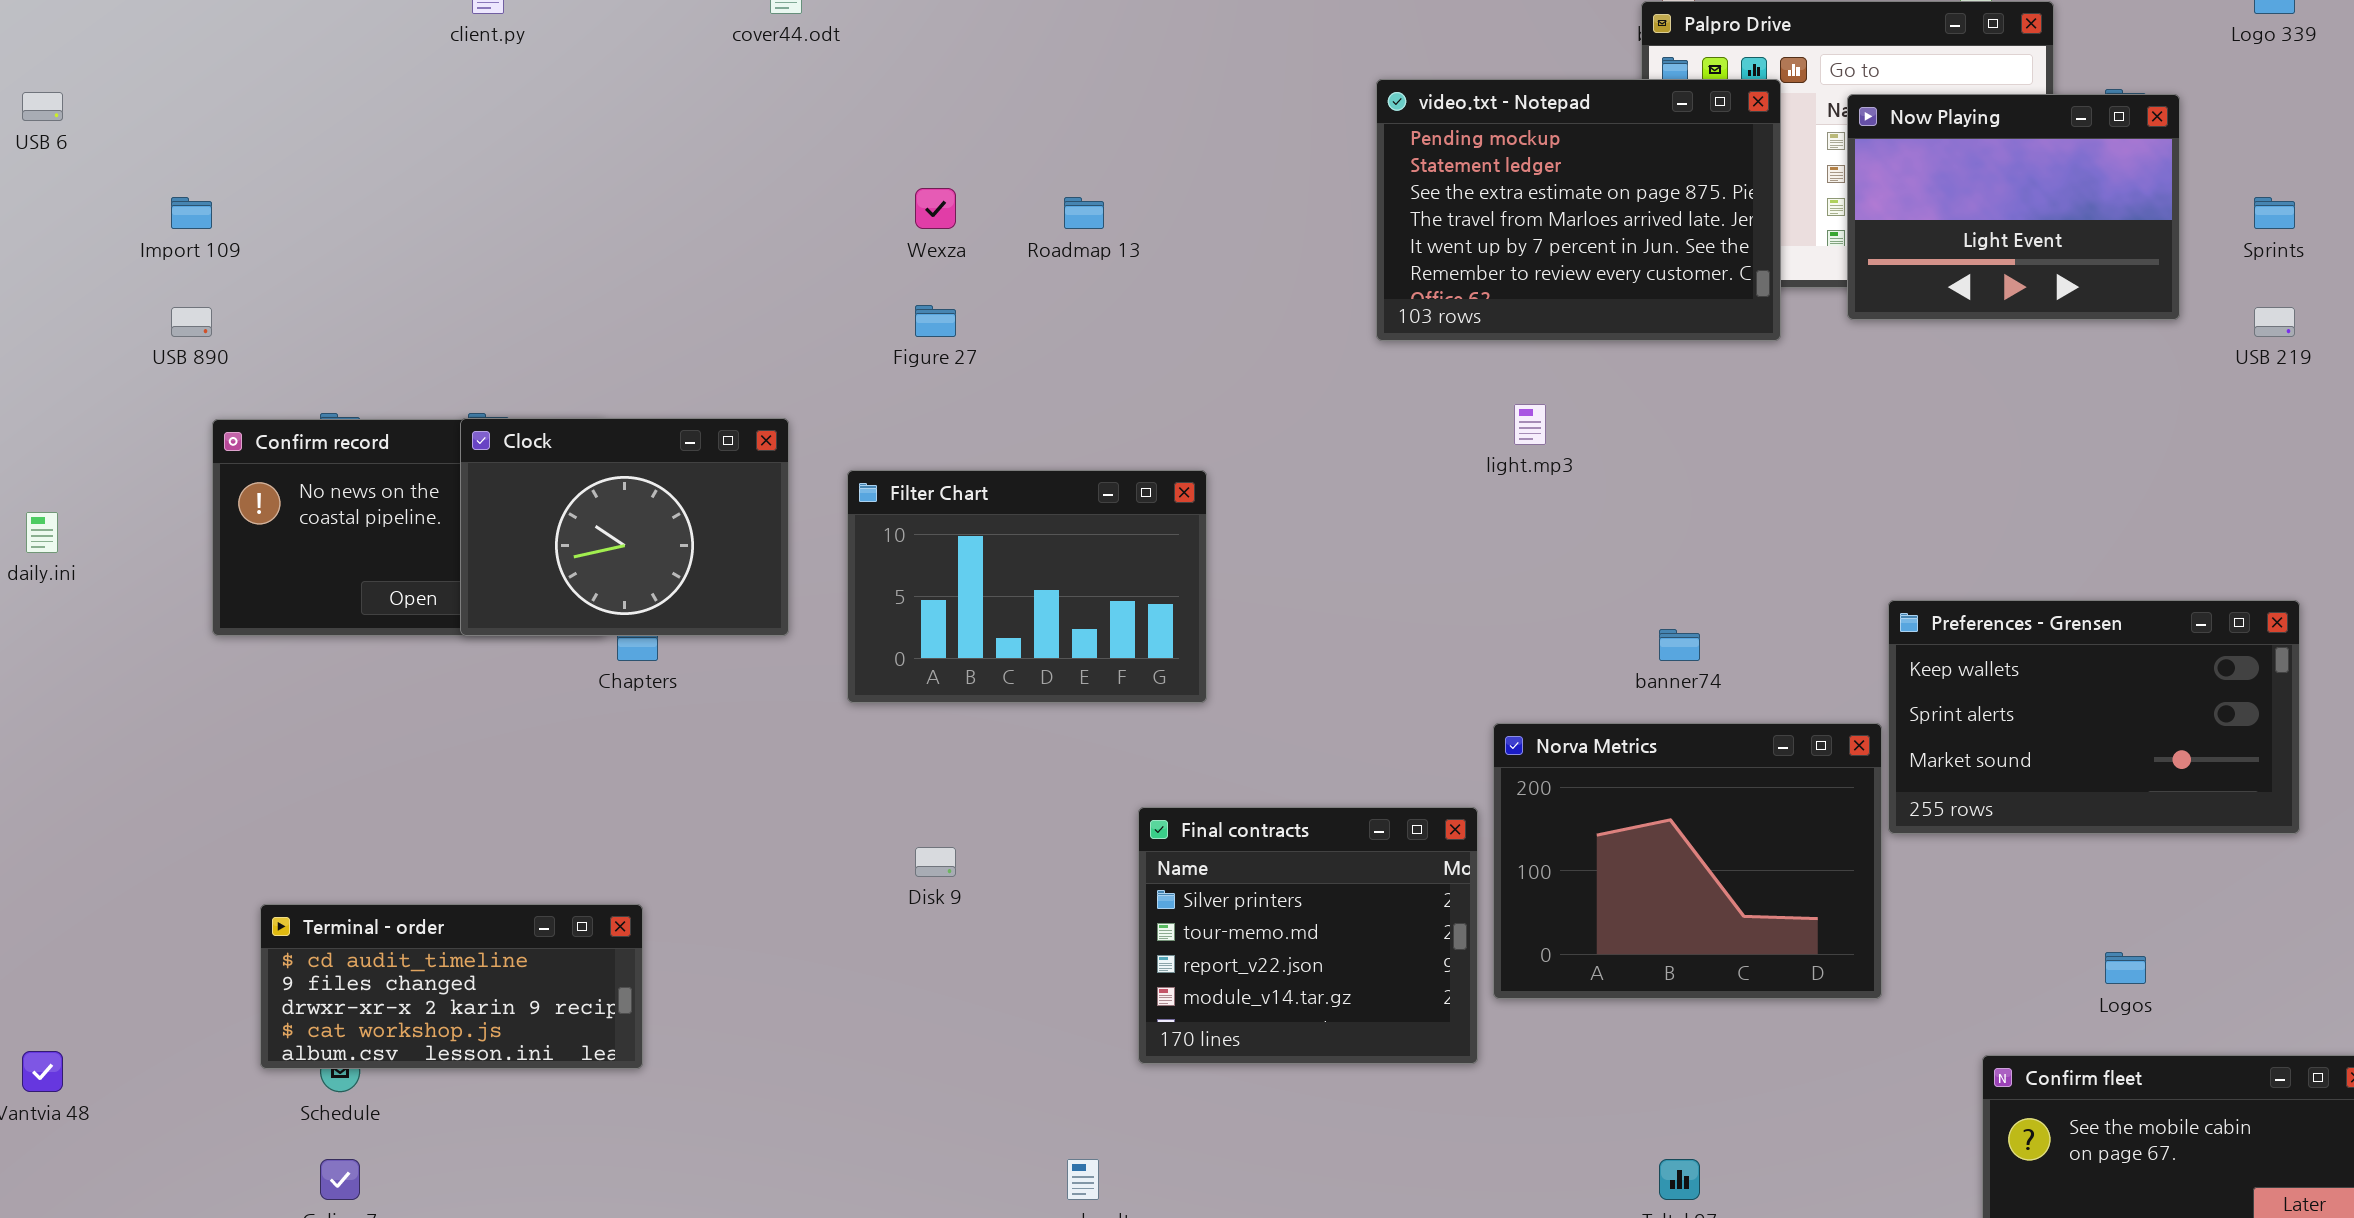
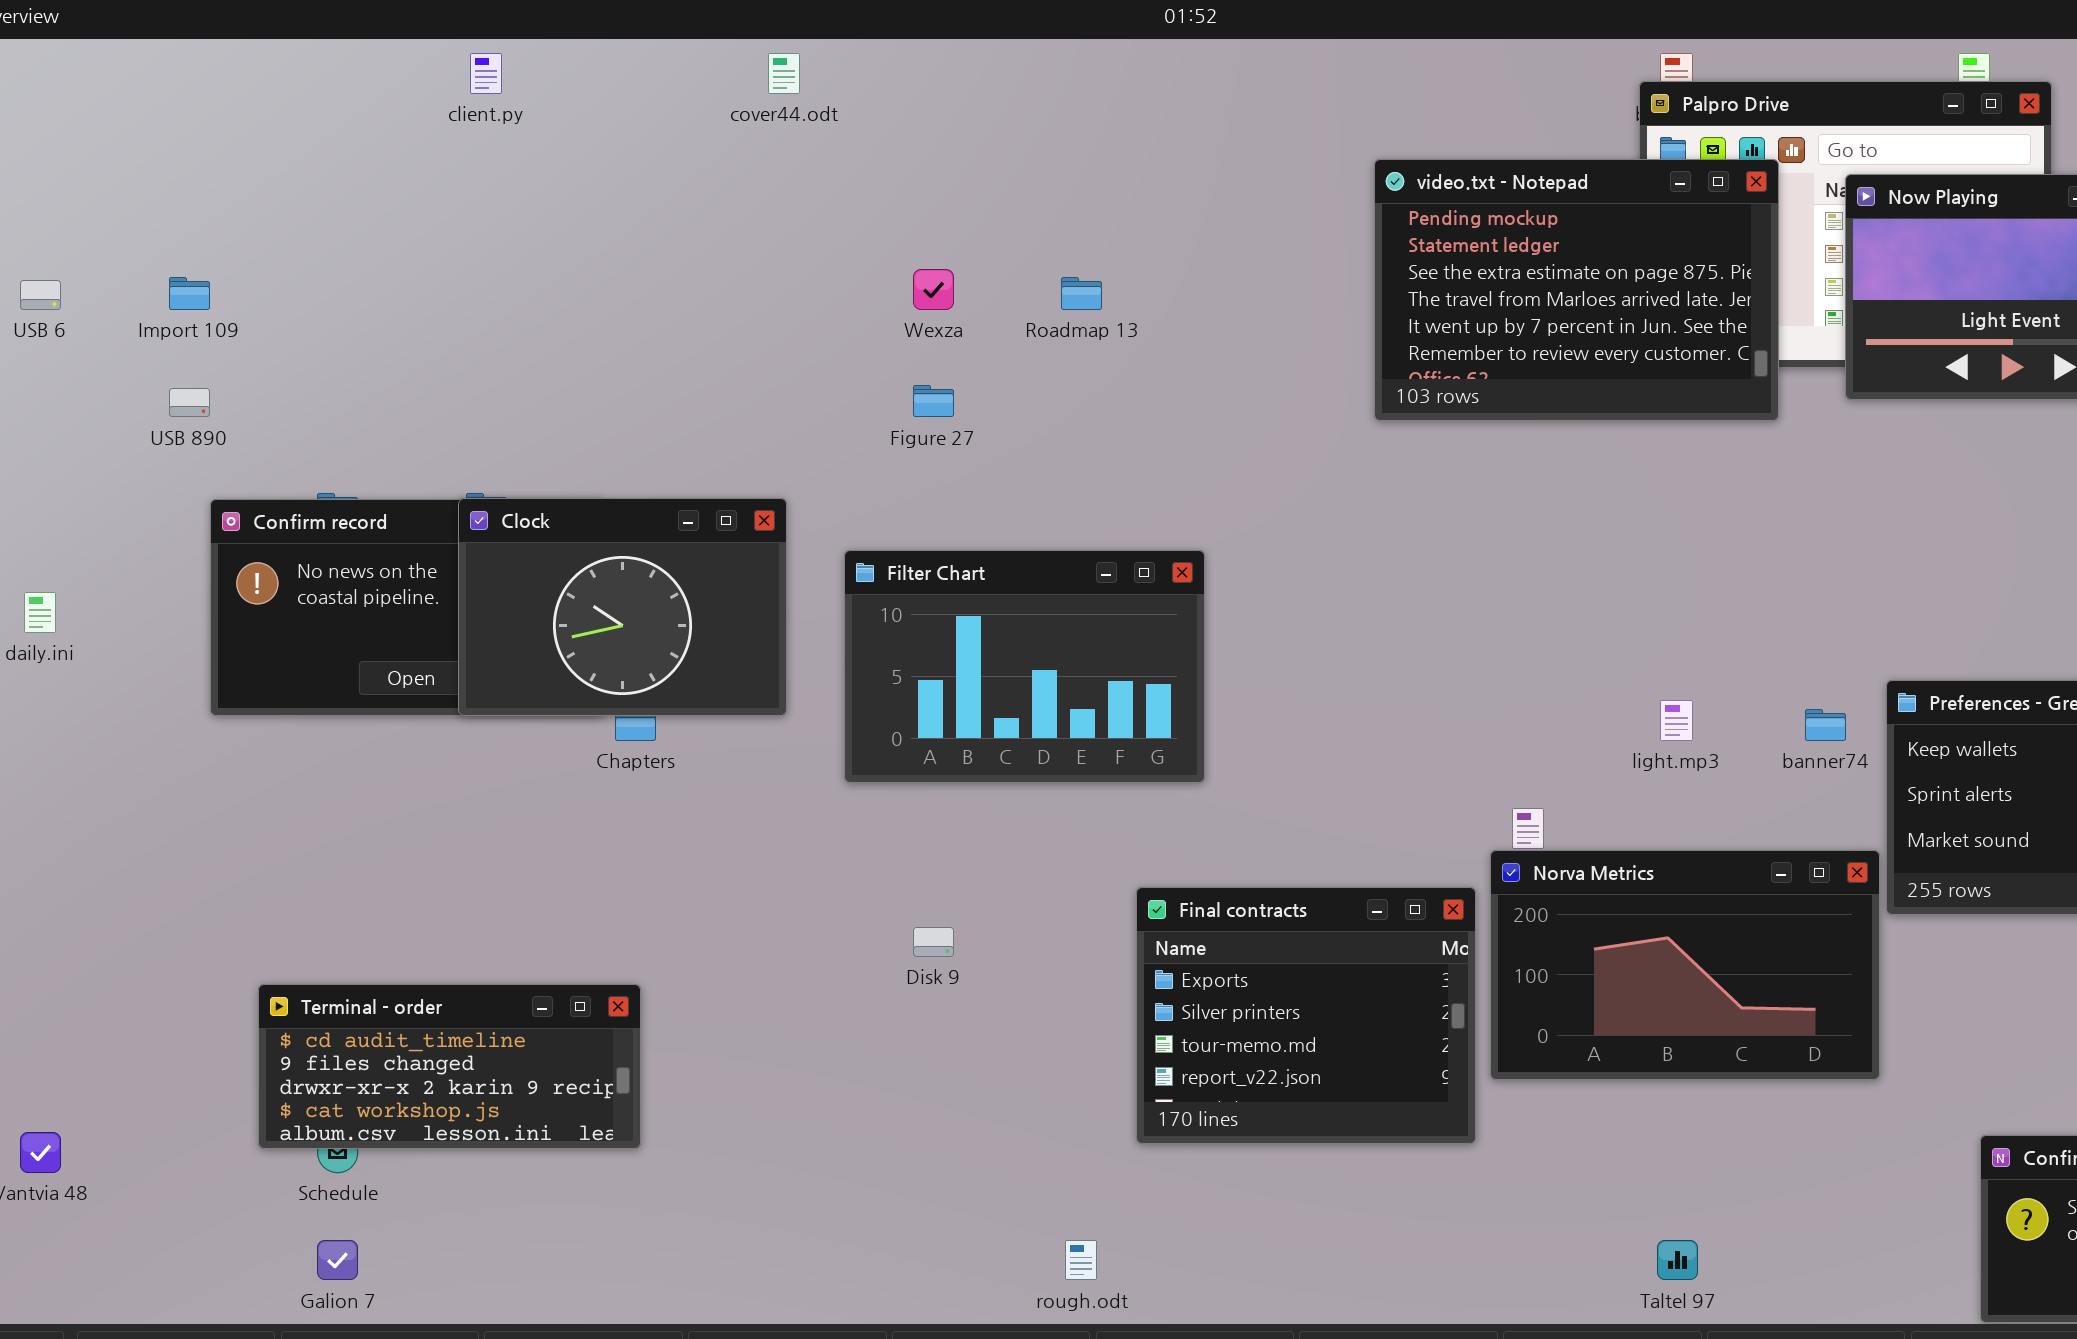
USB 6: [22,92,63,121] -> [20,280,61,310], moved
light.mp3: [1514,404,1546,445] -> [1660,700,1693,741], moved
banner74: [1659,629,1700,661] -> [1805,709,1846,741], moved
Norva Metrics: [1493,723,1882,999] -> [1490,850,1880,1080], resized
Final contracts: [1138,807,1478,1064] -> [1136,887,1476,1144], scrolled up 1 row

